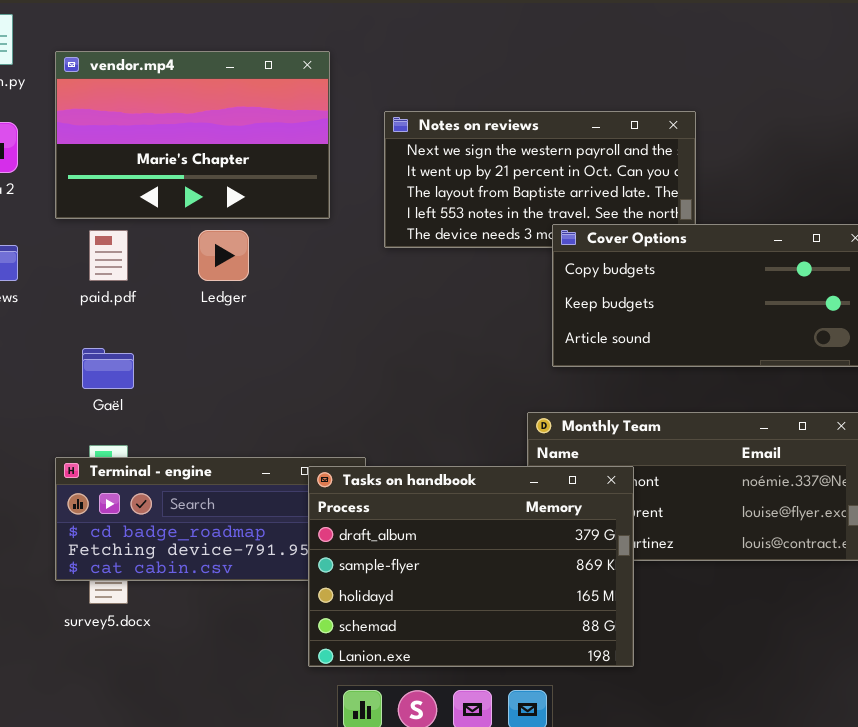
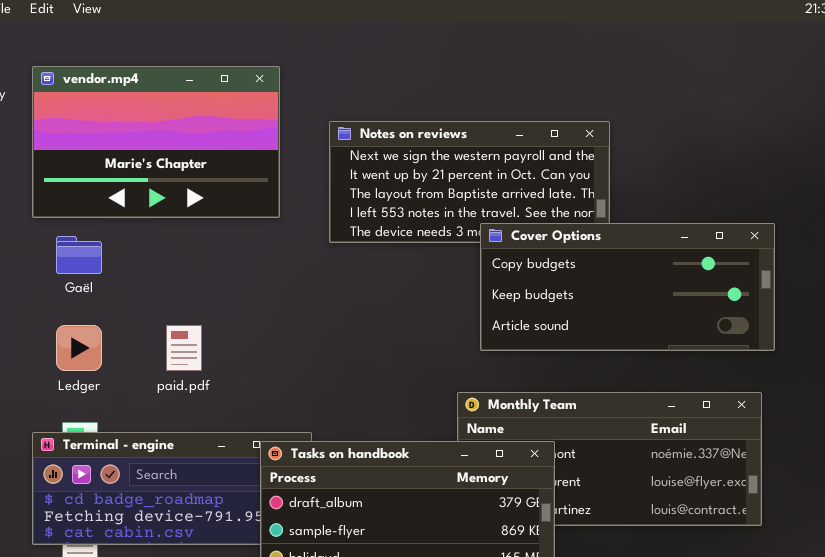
paid.pdf: [89,230,128,281] -> [166,325,202,371], moved
Ledger: [198,230,249,281] -> [56,325,102,371], moved
Gaël: [82,348,134,389] -> [56,236,102,274], moved

